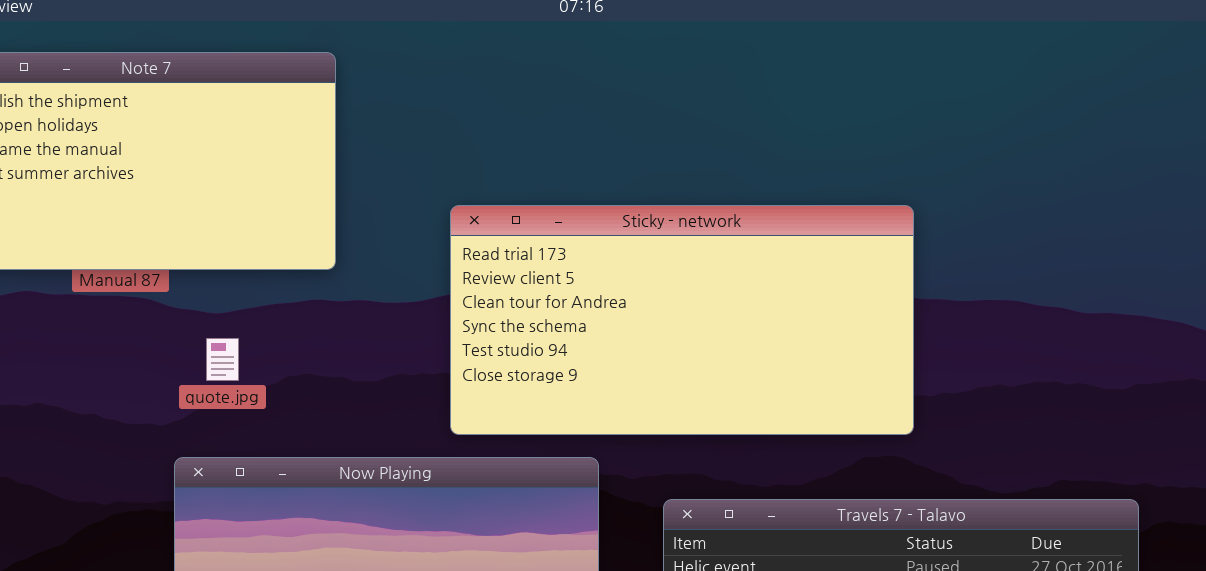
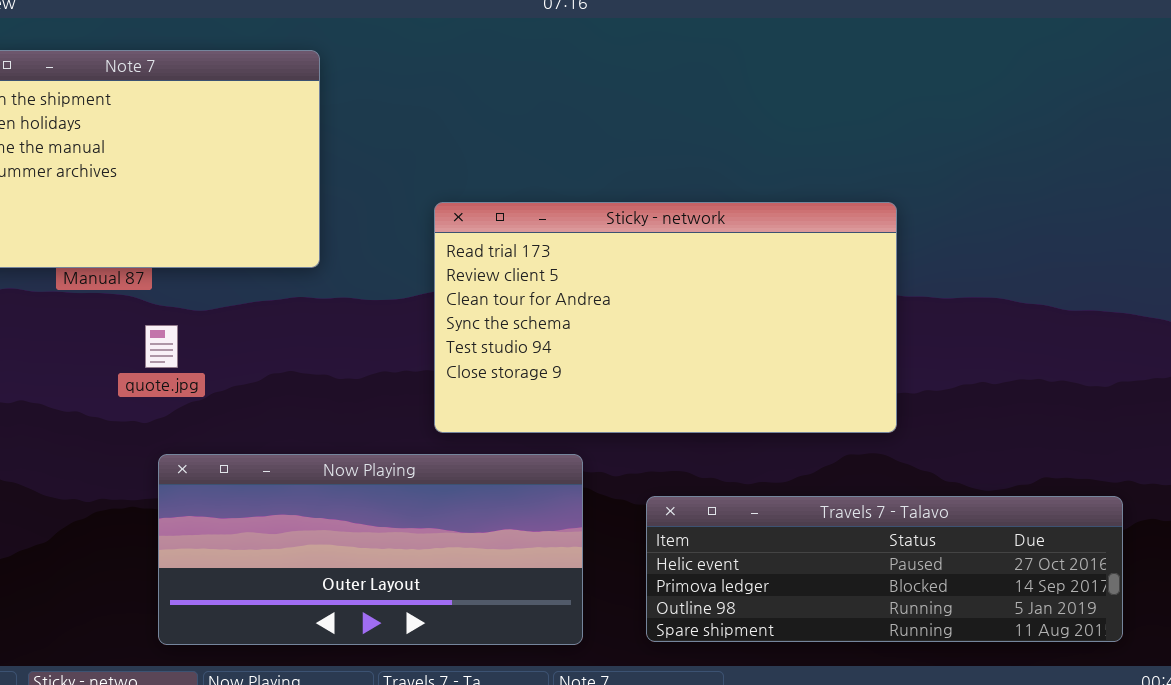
quote.jpg: [206,338,239,381] -> [145,325,178,368], moved

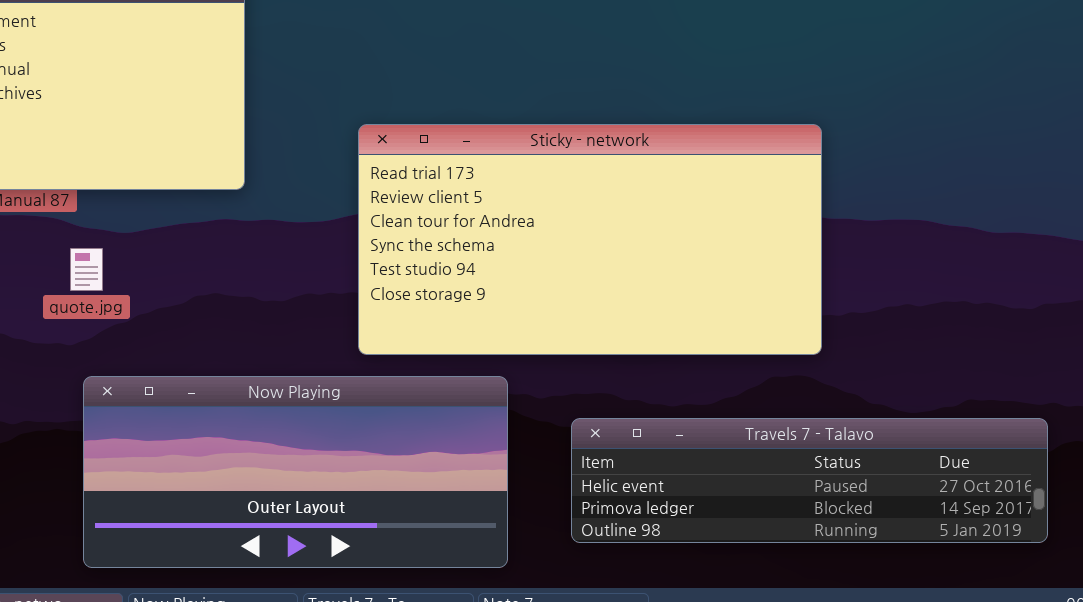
Travels 7 - Talavo: [646,496,1123,642] -> [571,418,1048,543], resized

